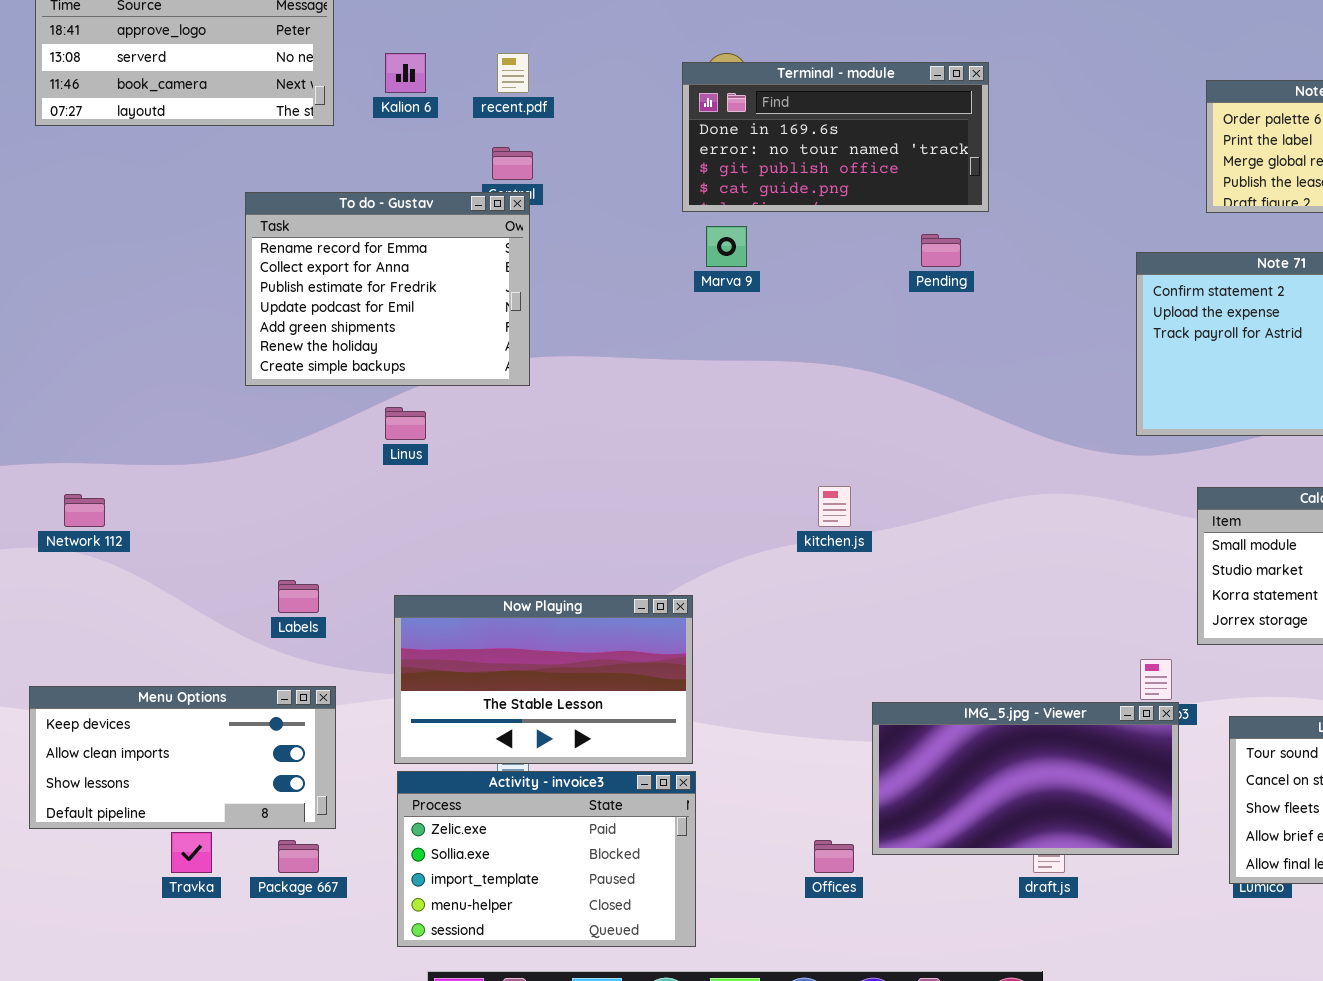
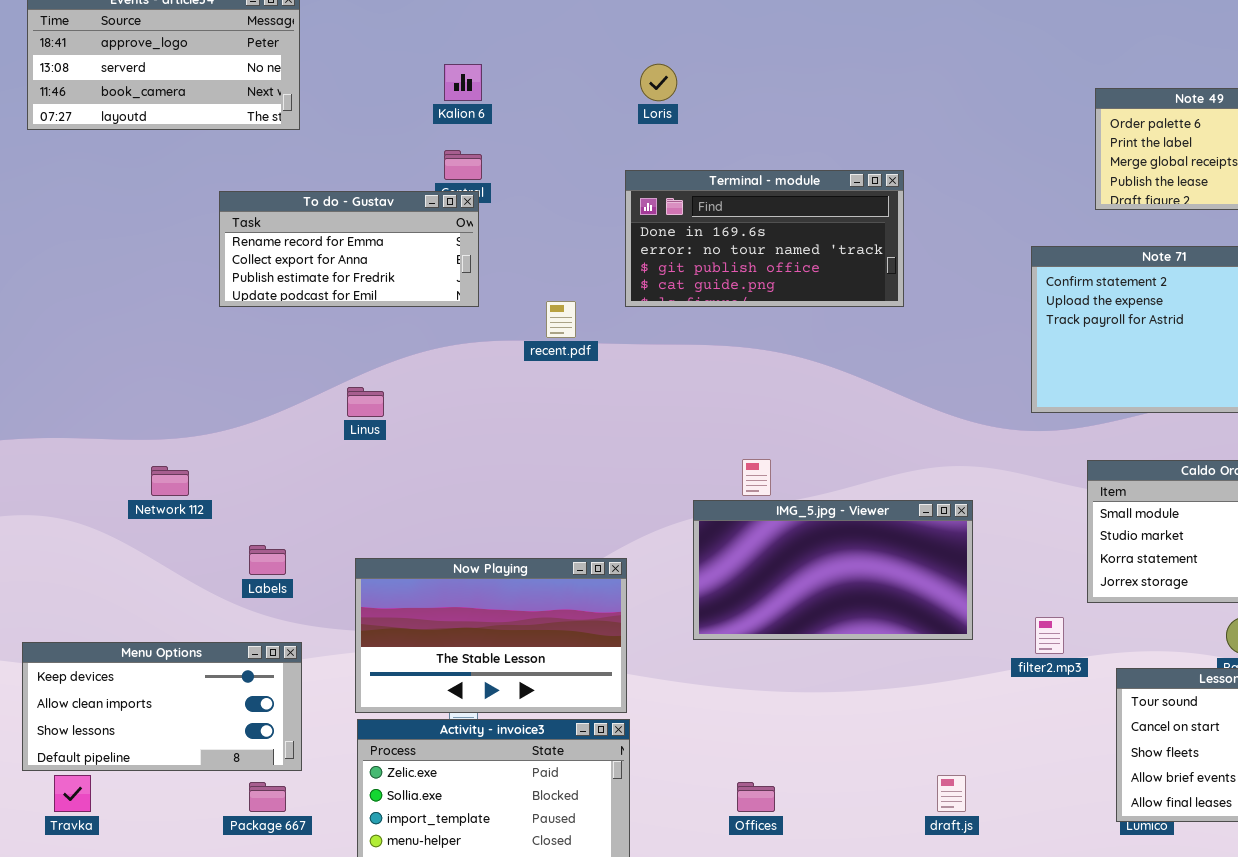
Kalion 6: [385,53,426,93] -> [444,64,482,101], moved
recent.pdf: [497,53,529,93] -> [546,301,576,338], moved
Terminal - module: [682,62,989,212] -> [625,170,904,307], moved
To do - Gustav: [245,192,530,386] -> [219,191,479,307], resized
Network 112: [64,494,105,527] -> [151,466,189,496], moved
IMG_5.jpg - Viewer: [872,702,1179,855] -> [693,500,973,640], moved
Travka: [171,832,212,873] -> [54,775,91,812], moved

